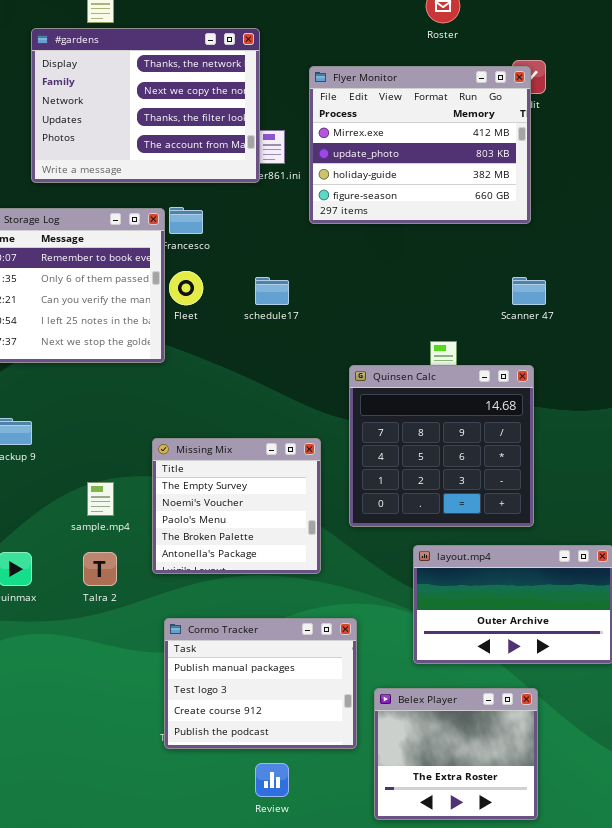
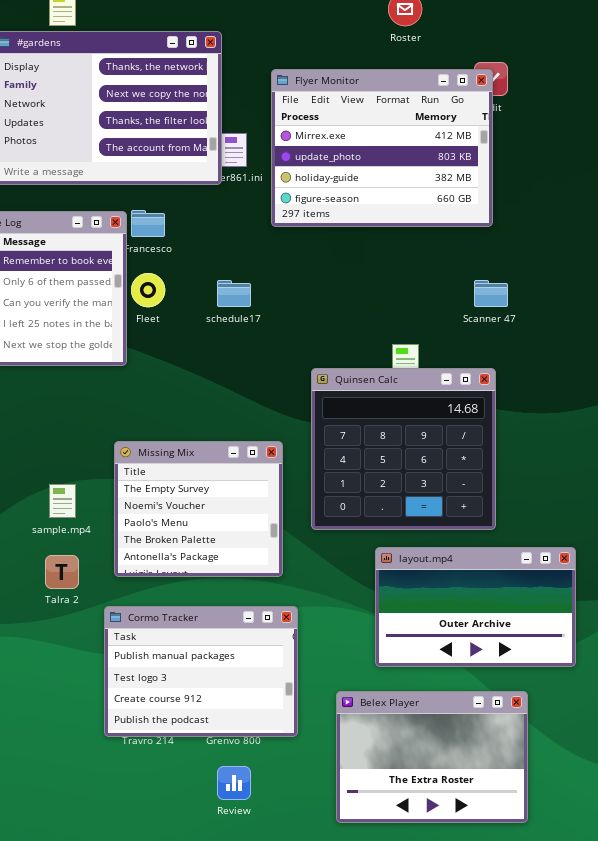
Cormo Tracker: [164,618,357,749] -> [104,606,298,737], moved
Belex Player: [374,688,538,820] -> [336,691,528,823], resized

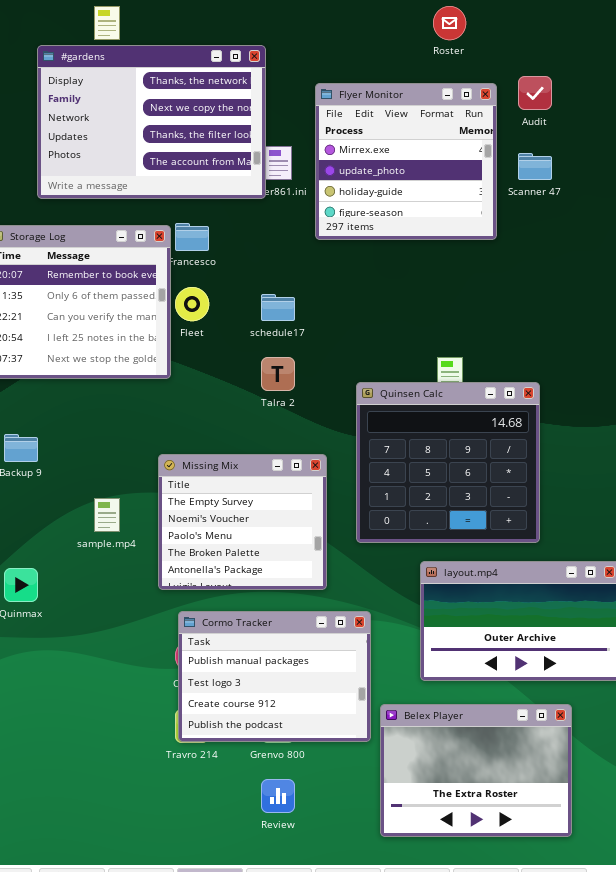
Flyer Monitor: [271,69,493,227] -> [315,83,497,240], resized
Scanner 47: [474,280,508,307] -> [518,153,552,180], moved
Talra 2: [45,555,79,589] -> [261,357,295,391], moved
Cormo Tracker: [104,606,298,737] -> [178,611,371,742], moved

